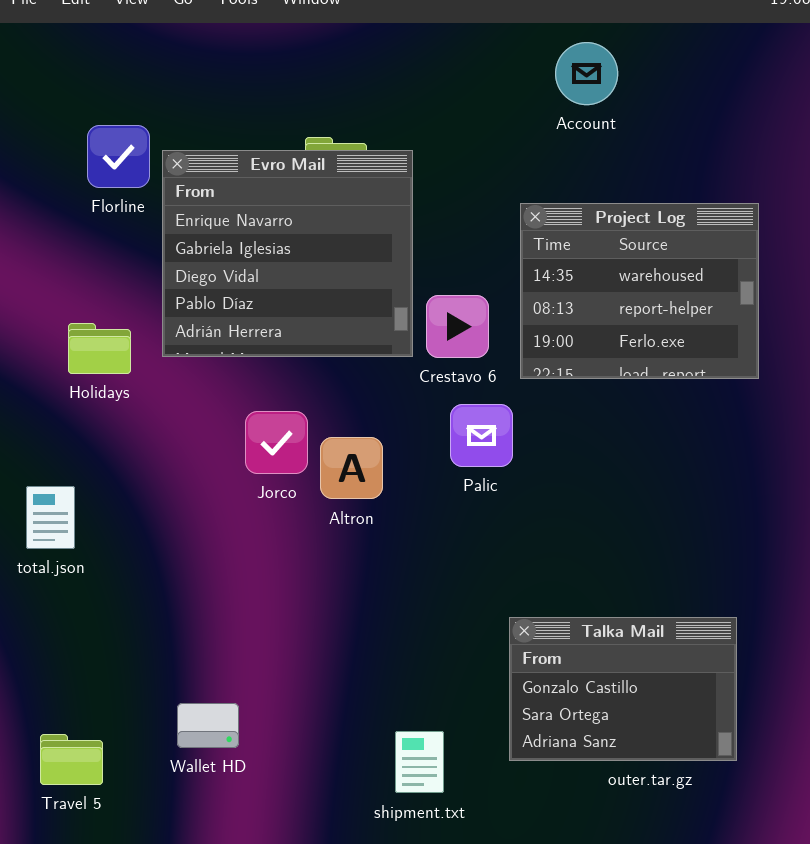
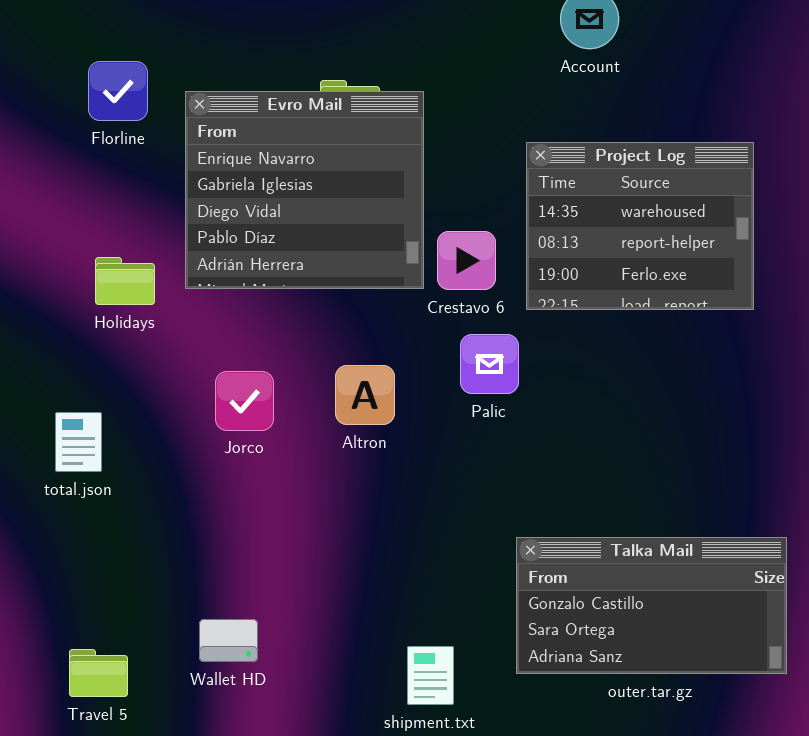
Florline: [87,125,150,188] -> [88,61,148,121], moved
Jorco: [245,411,308,474] -> [215,371,274,431], moved
Talka Mail: [509,617,737,761] -> [516,537,787,674], resized

